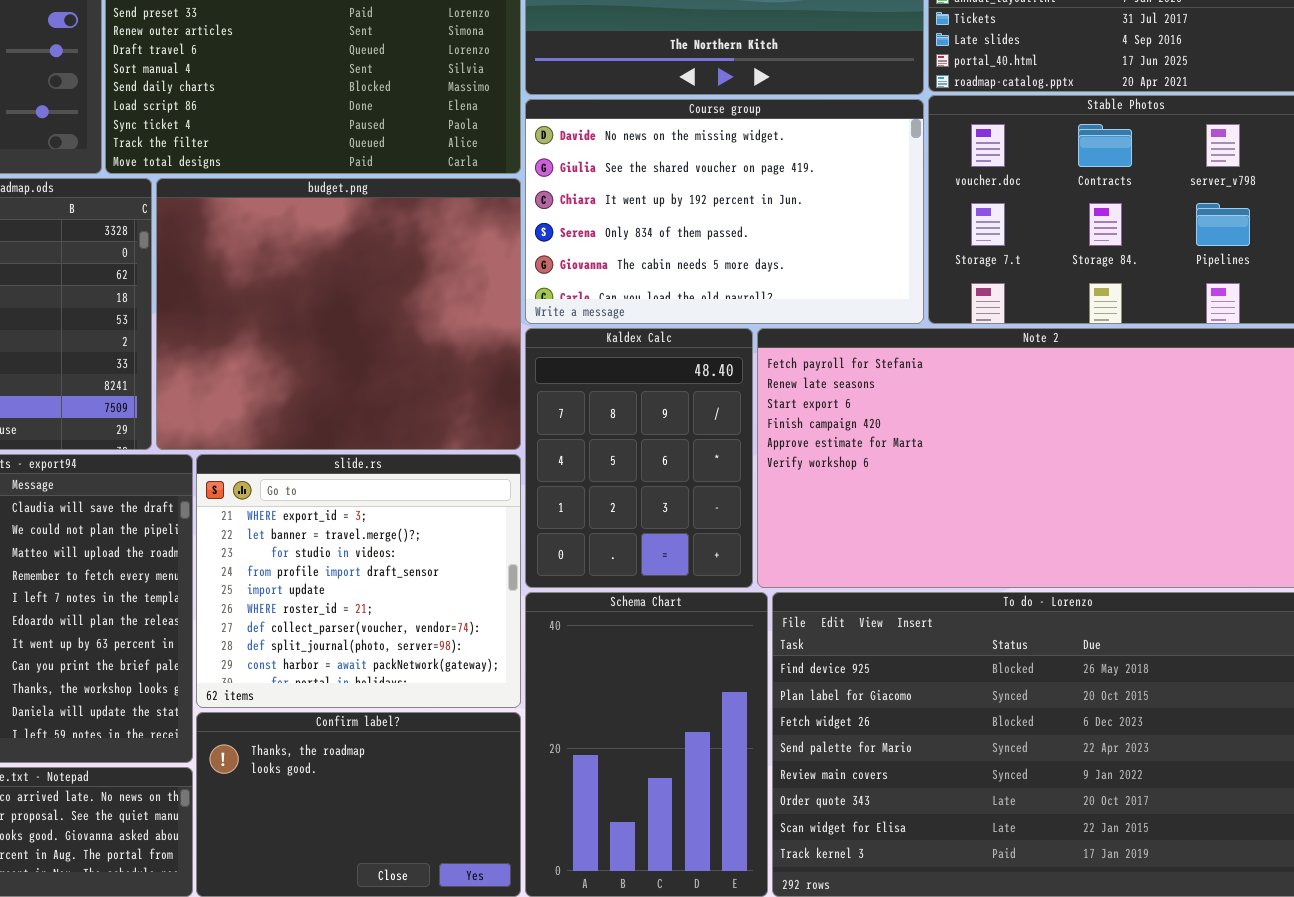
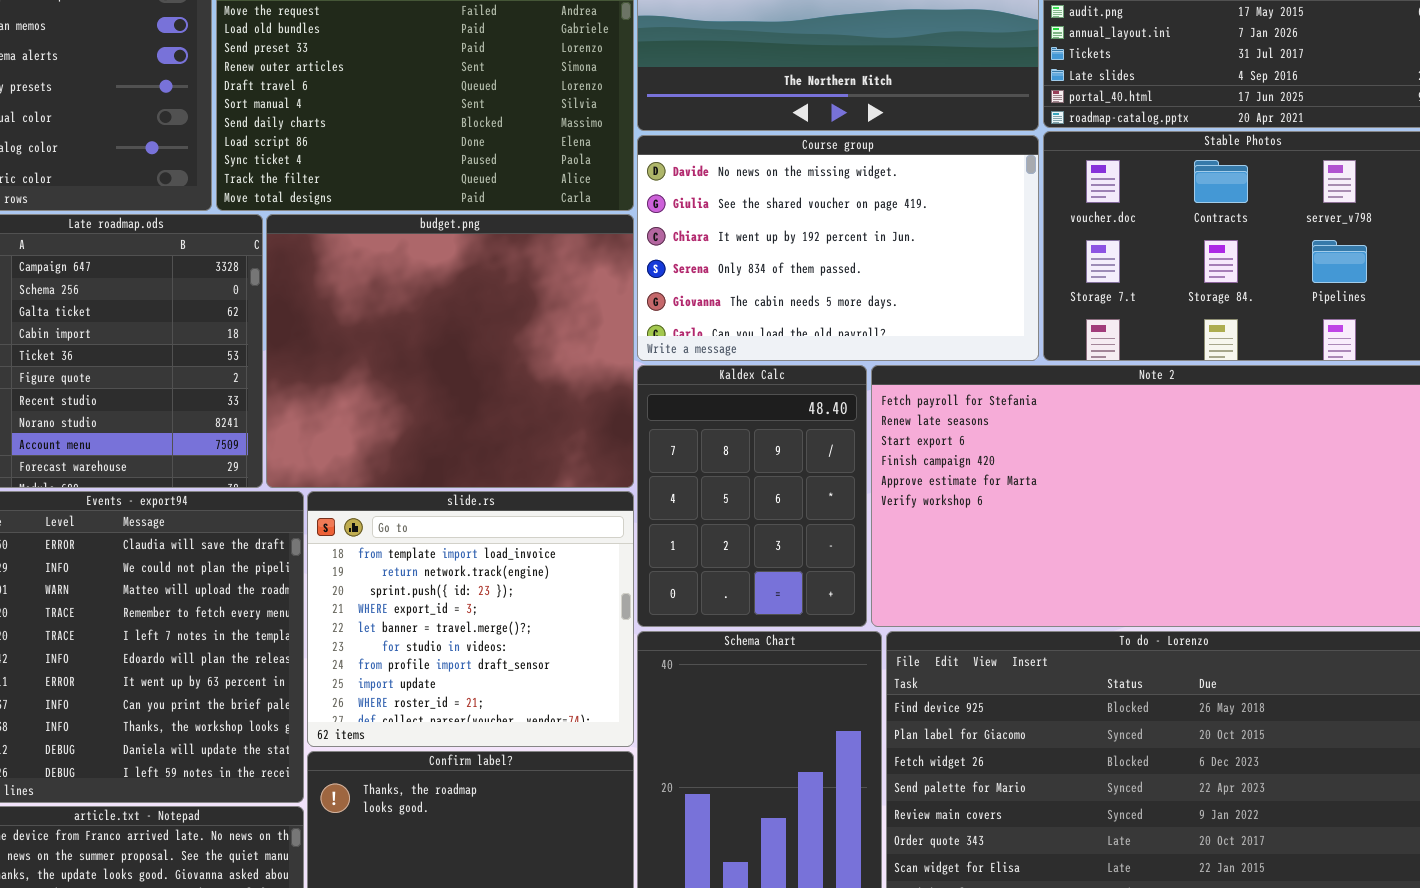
slide.rs: [196,454,521,708] -> [307,491,634,747], scrolled up 3 rows

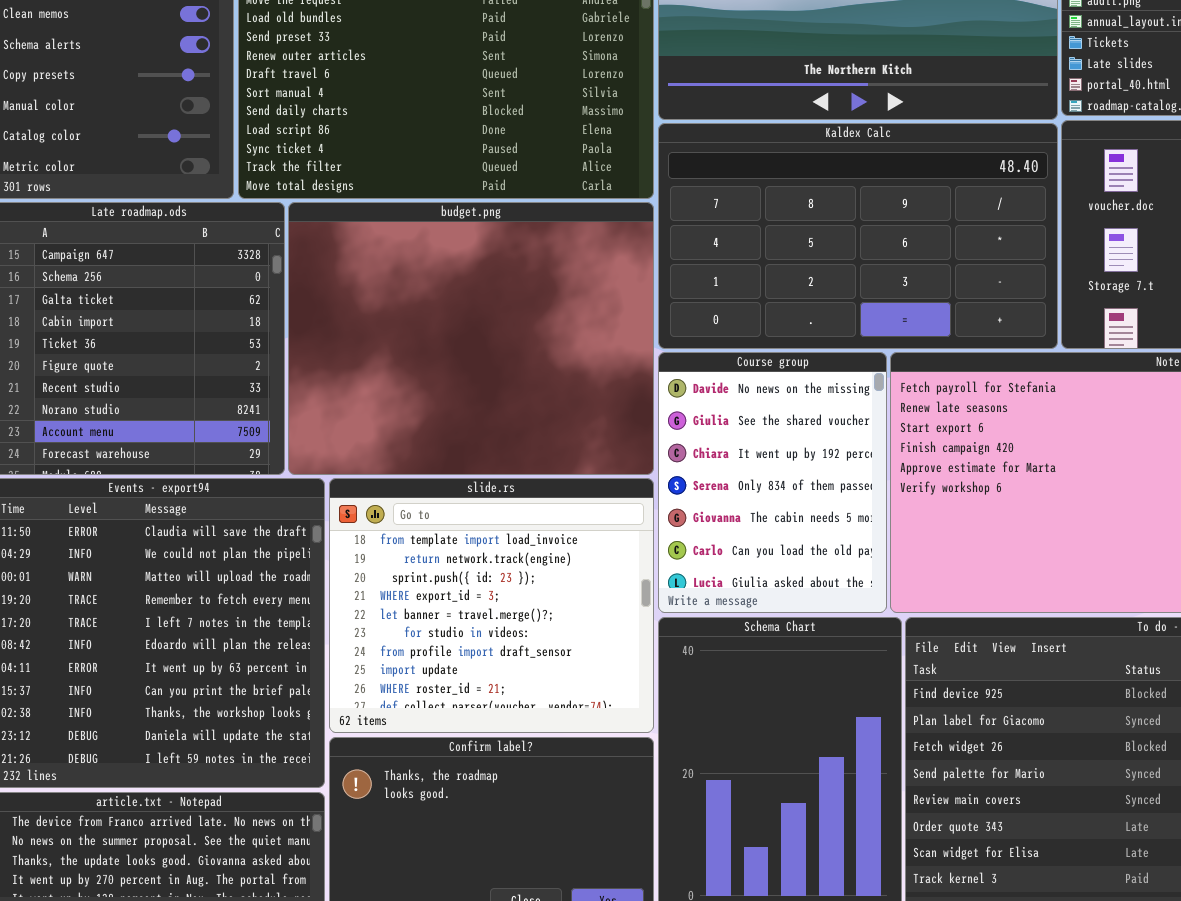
Course group: [637,135,1039,361] -> [658,352,887,613], moved, resized
Kaldex Calc: [637,365,867,627] -> [658,123,1058,349], moved, resized

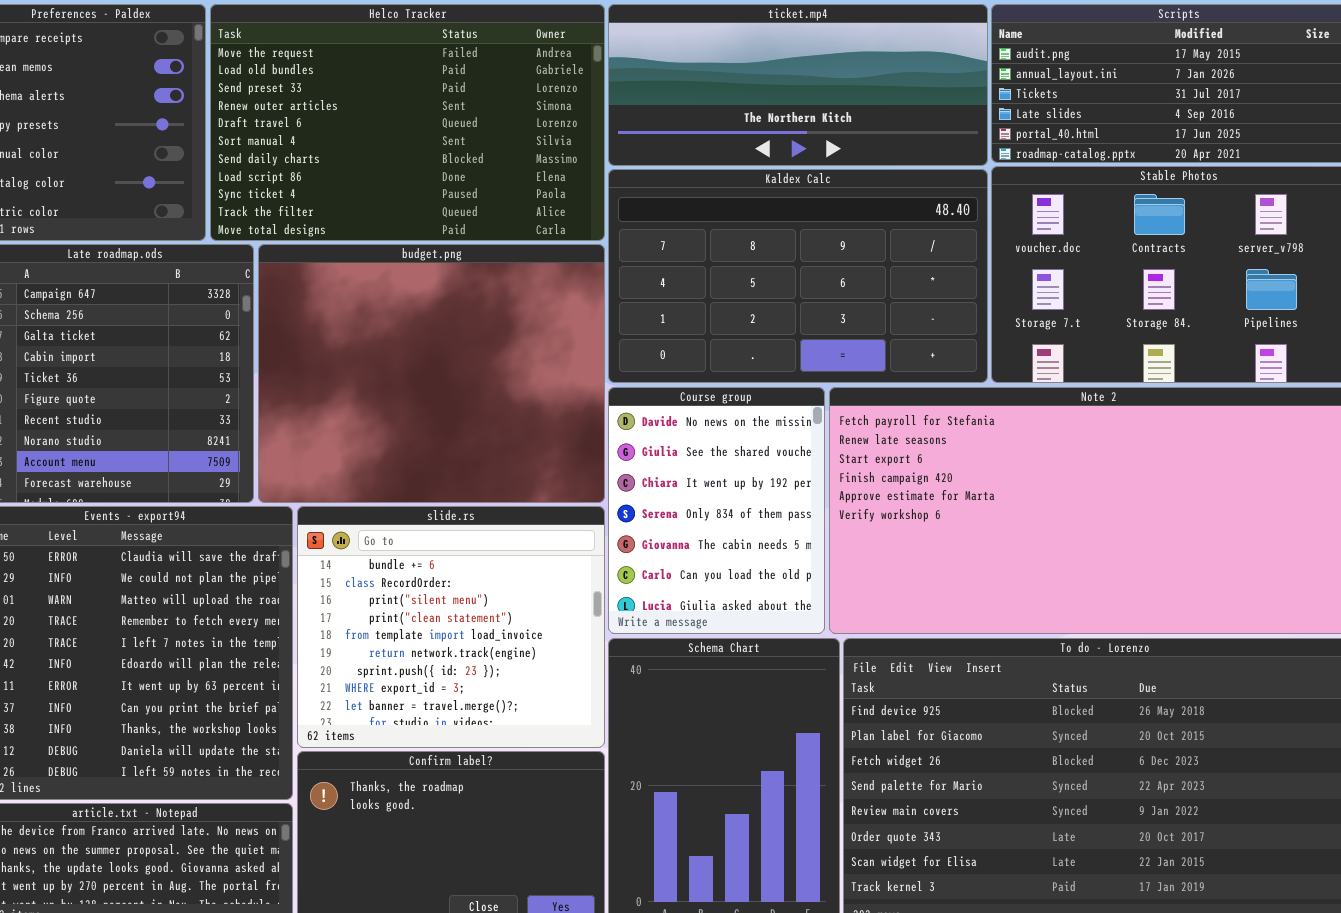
slide.rs: [329,478,654,733] -> [297,506,605,748], scrolled up 4 rows

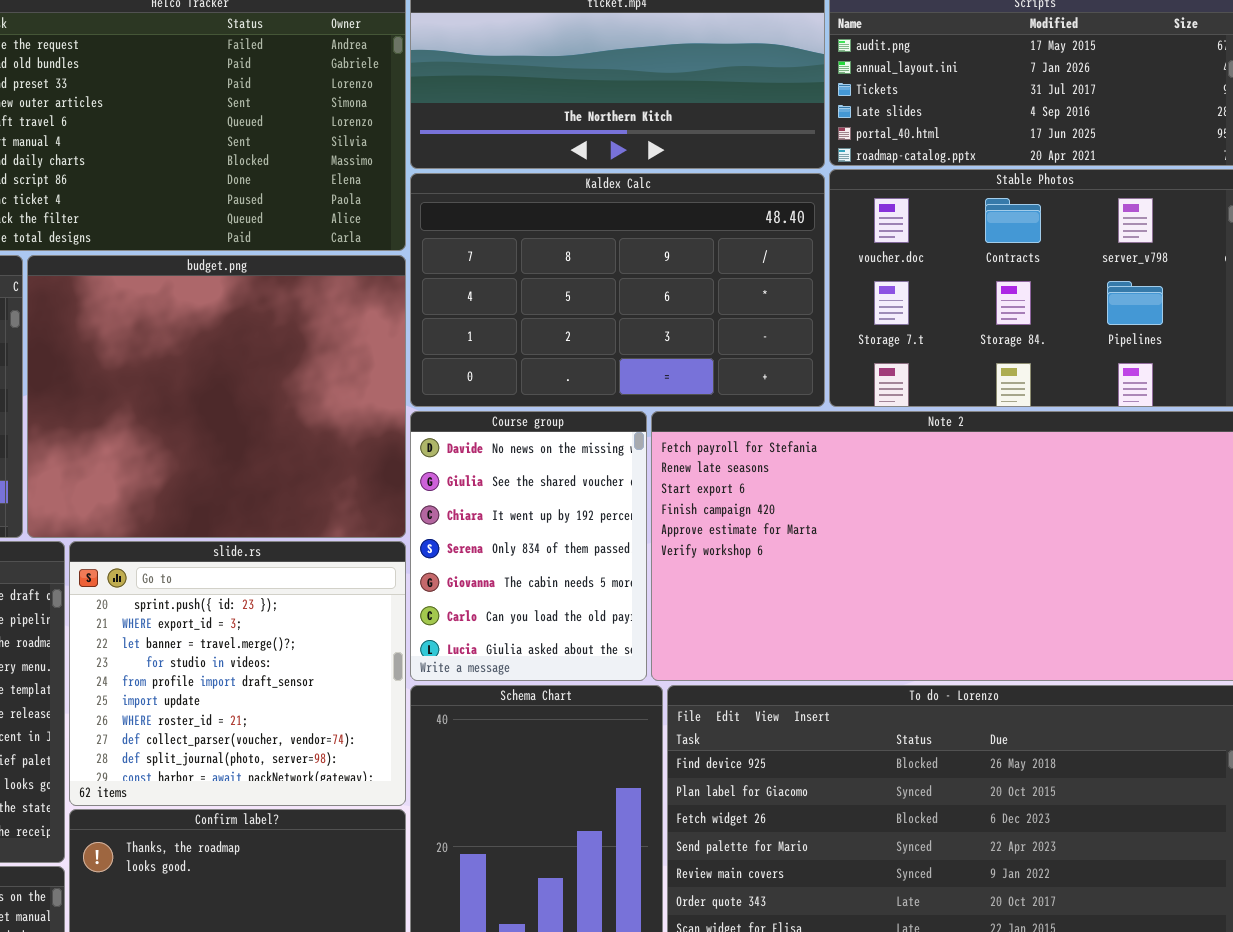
slide.rs: [297,506,605,748] -> [69,541,406,806], scrolled down 6 rows

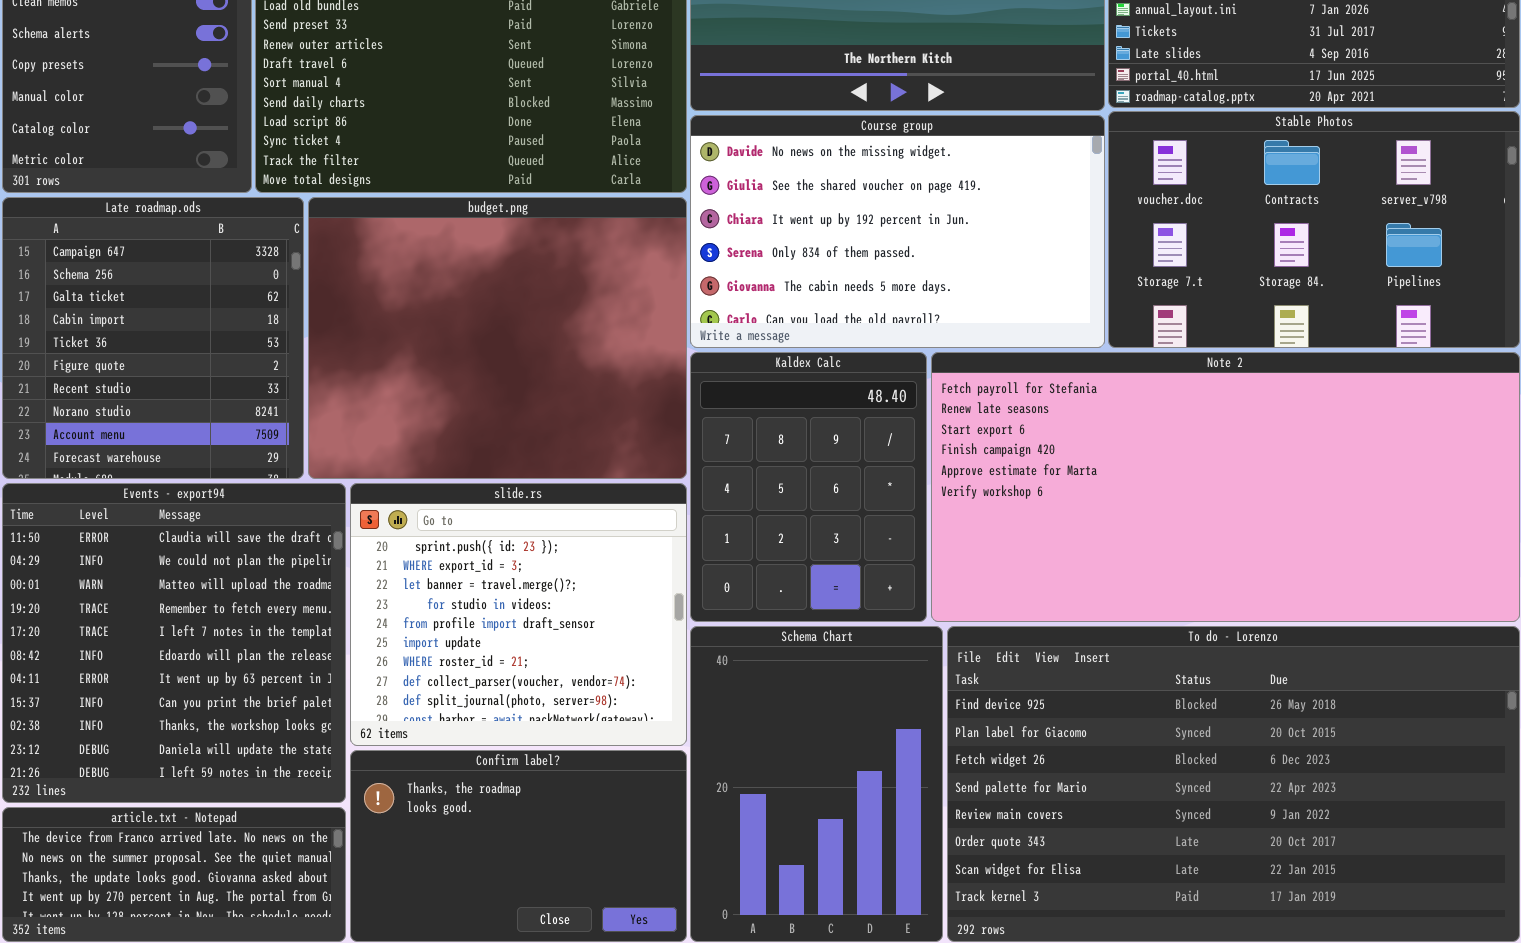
Kaldex Calc: [410,173,825,407] -> [690,352,927,622], moved, resized
Course group: [410,411,647,681] -> [690,115,1105,348], moved, resized

